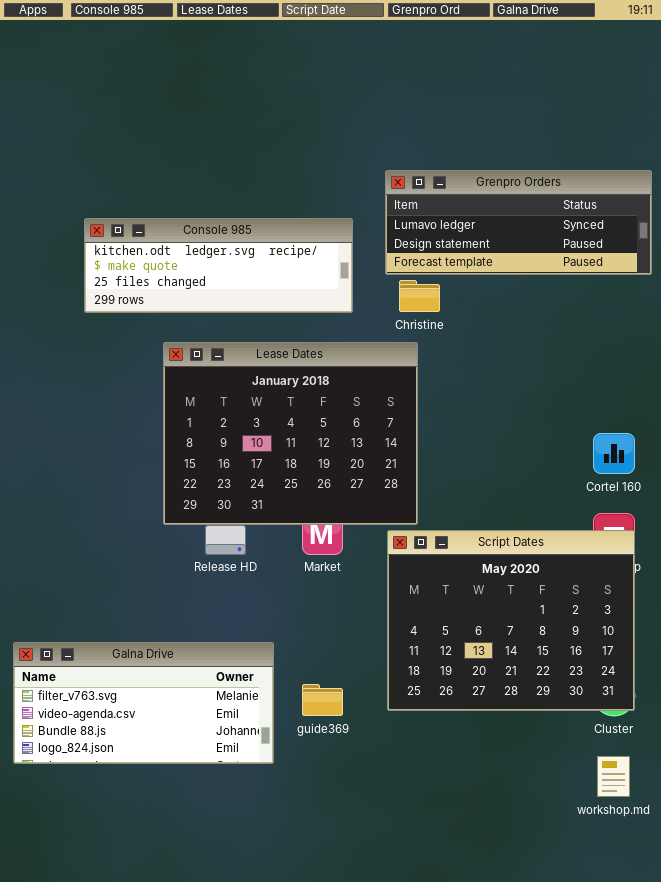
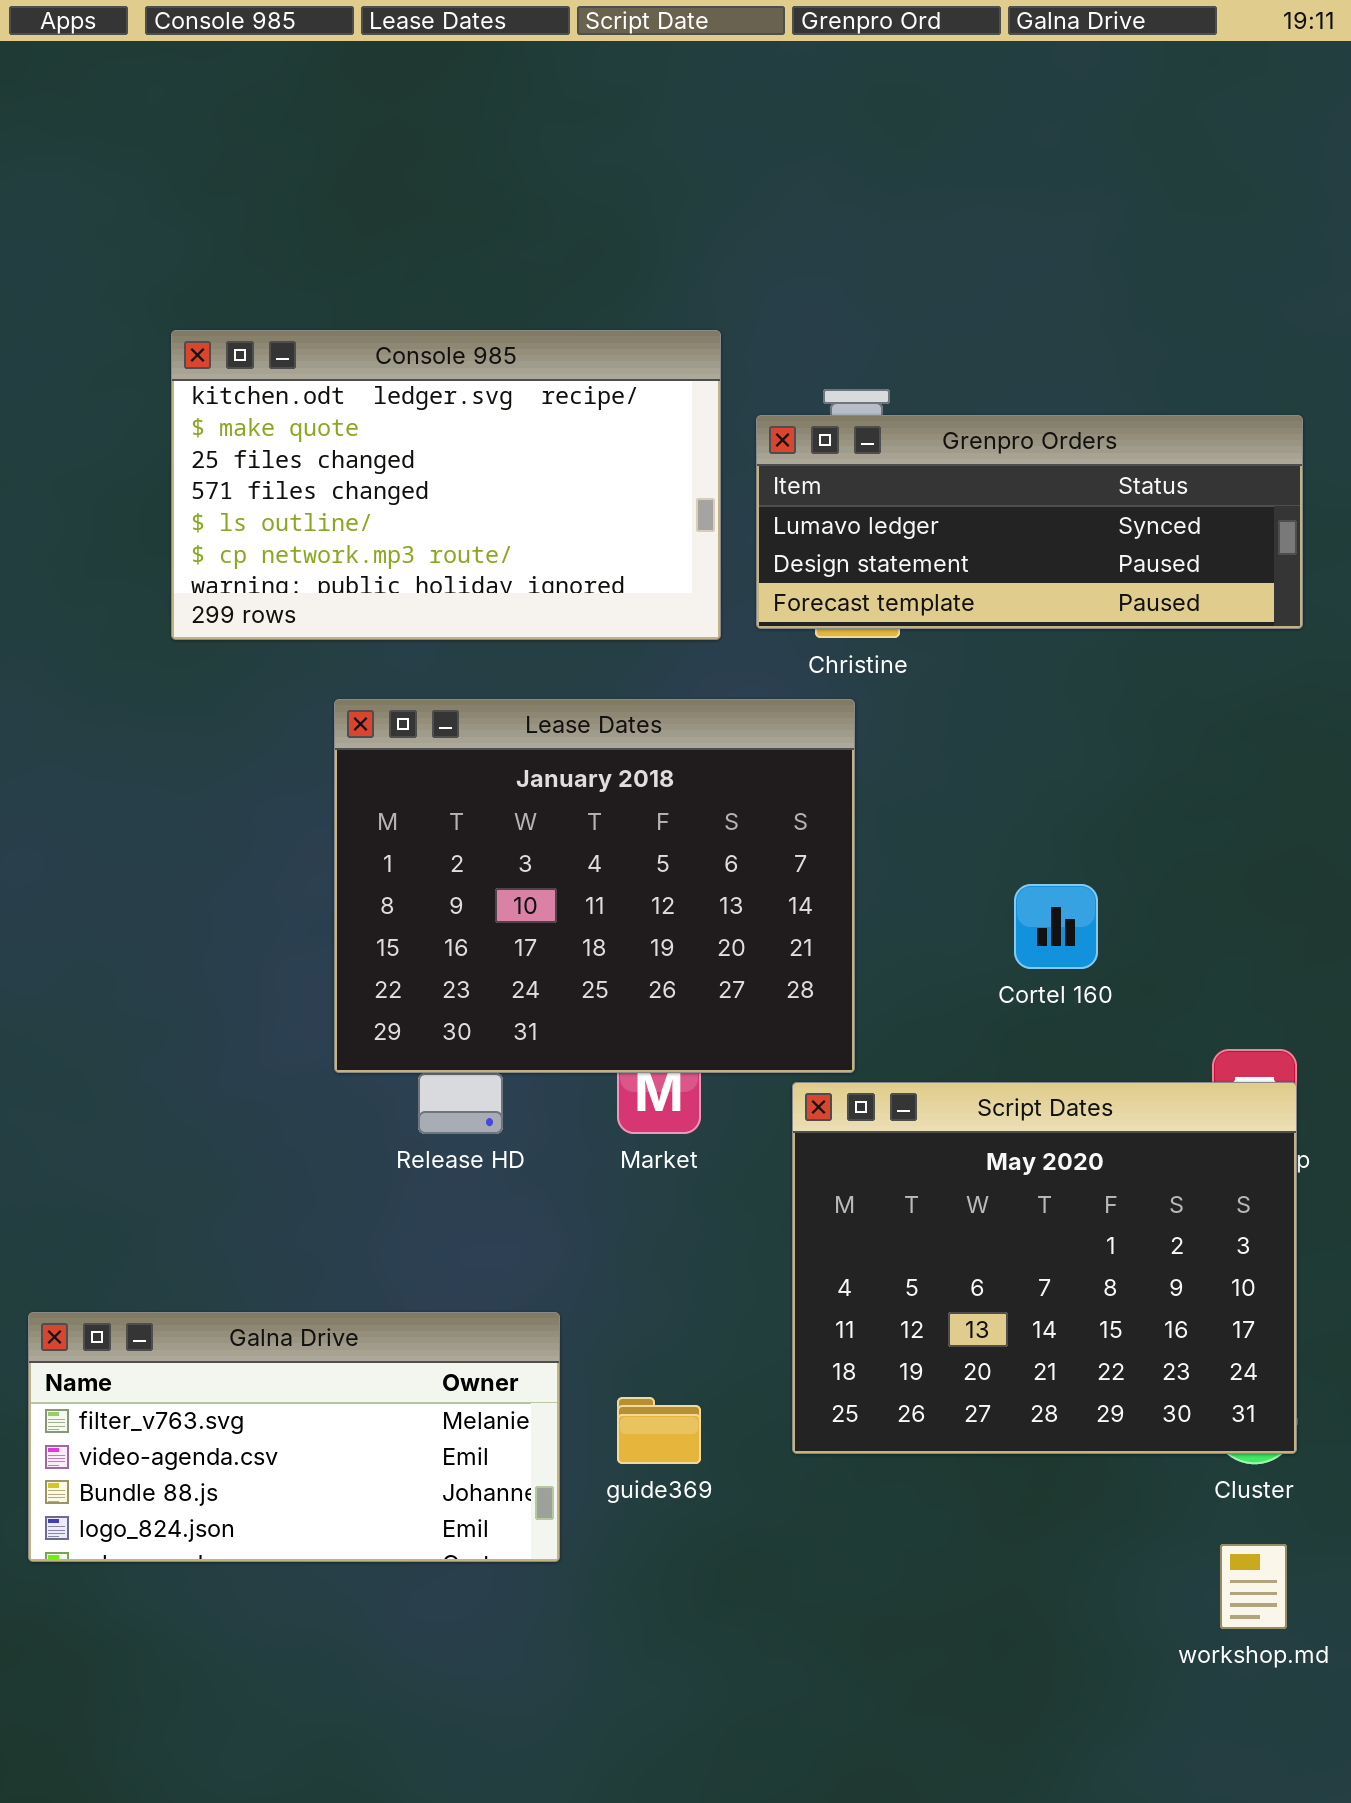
Grenpro Orders: [385,170,652,275] -> [756,415,1303,629], moved
Console 985: [84,218,353,313] -> [171,330,721,640], resized
Cortel 160: [593,433,635,474] -> [1014,884,1098,969], moved

